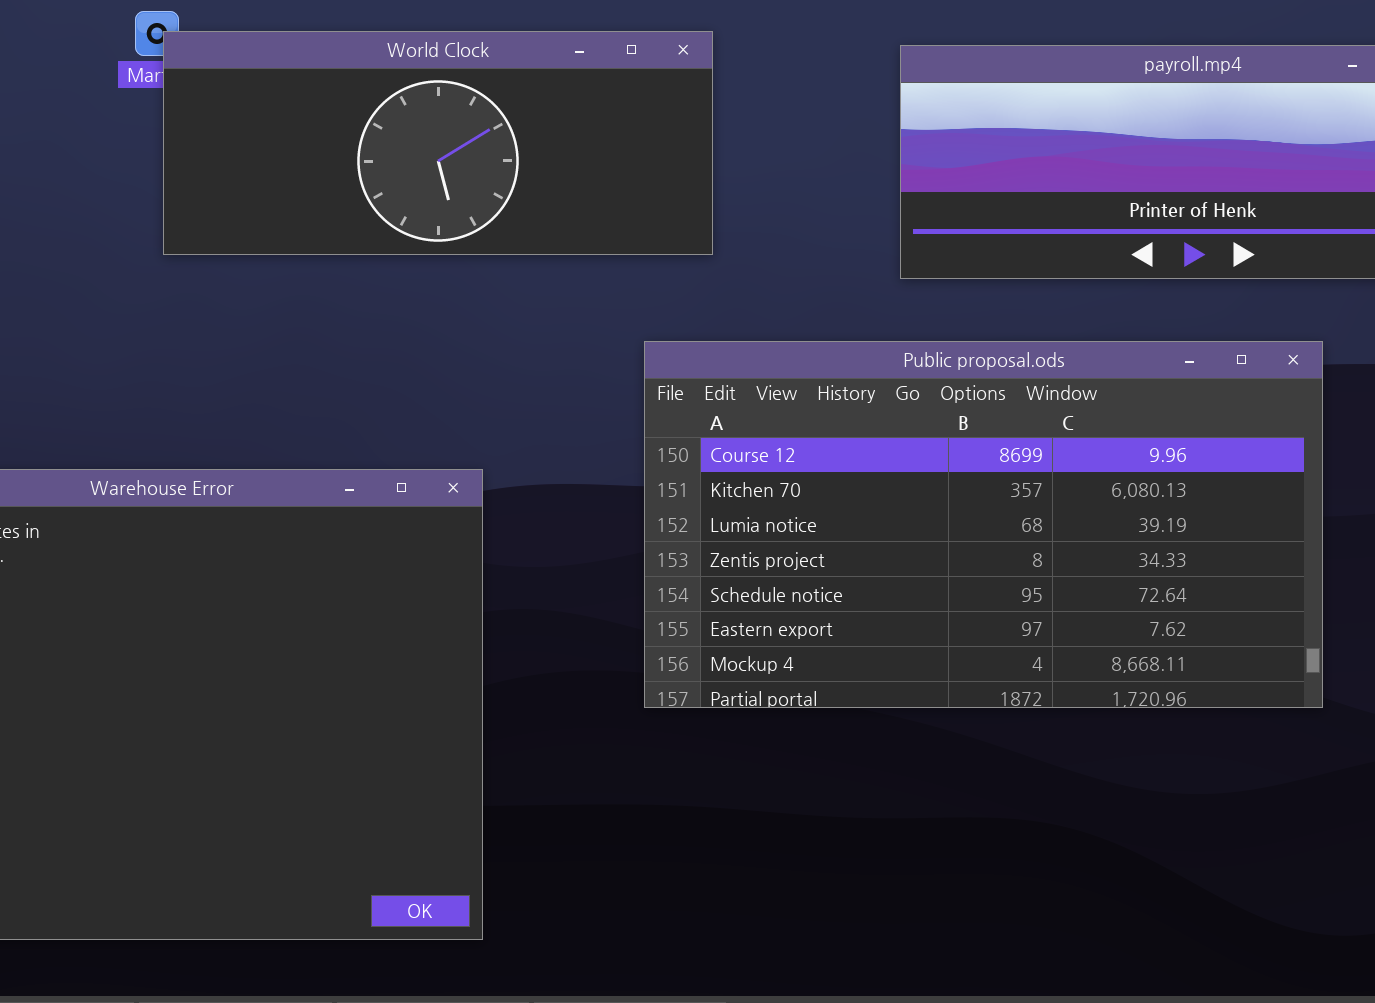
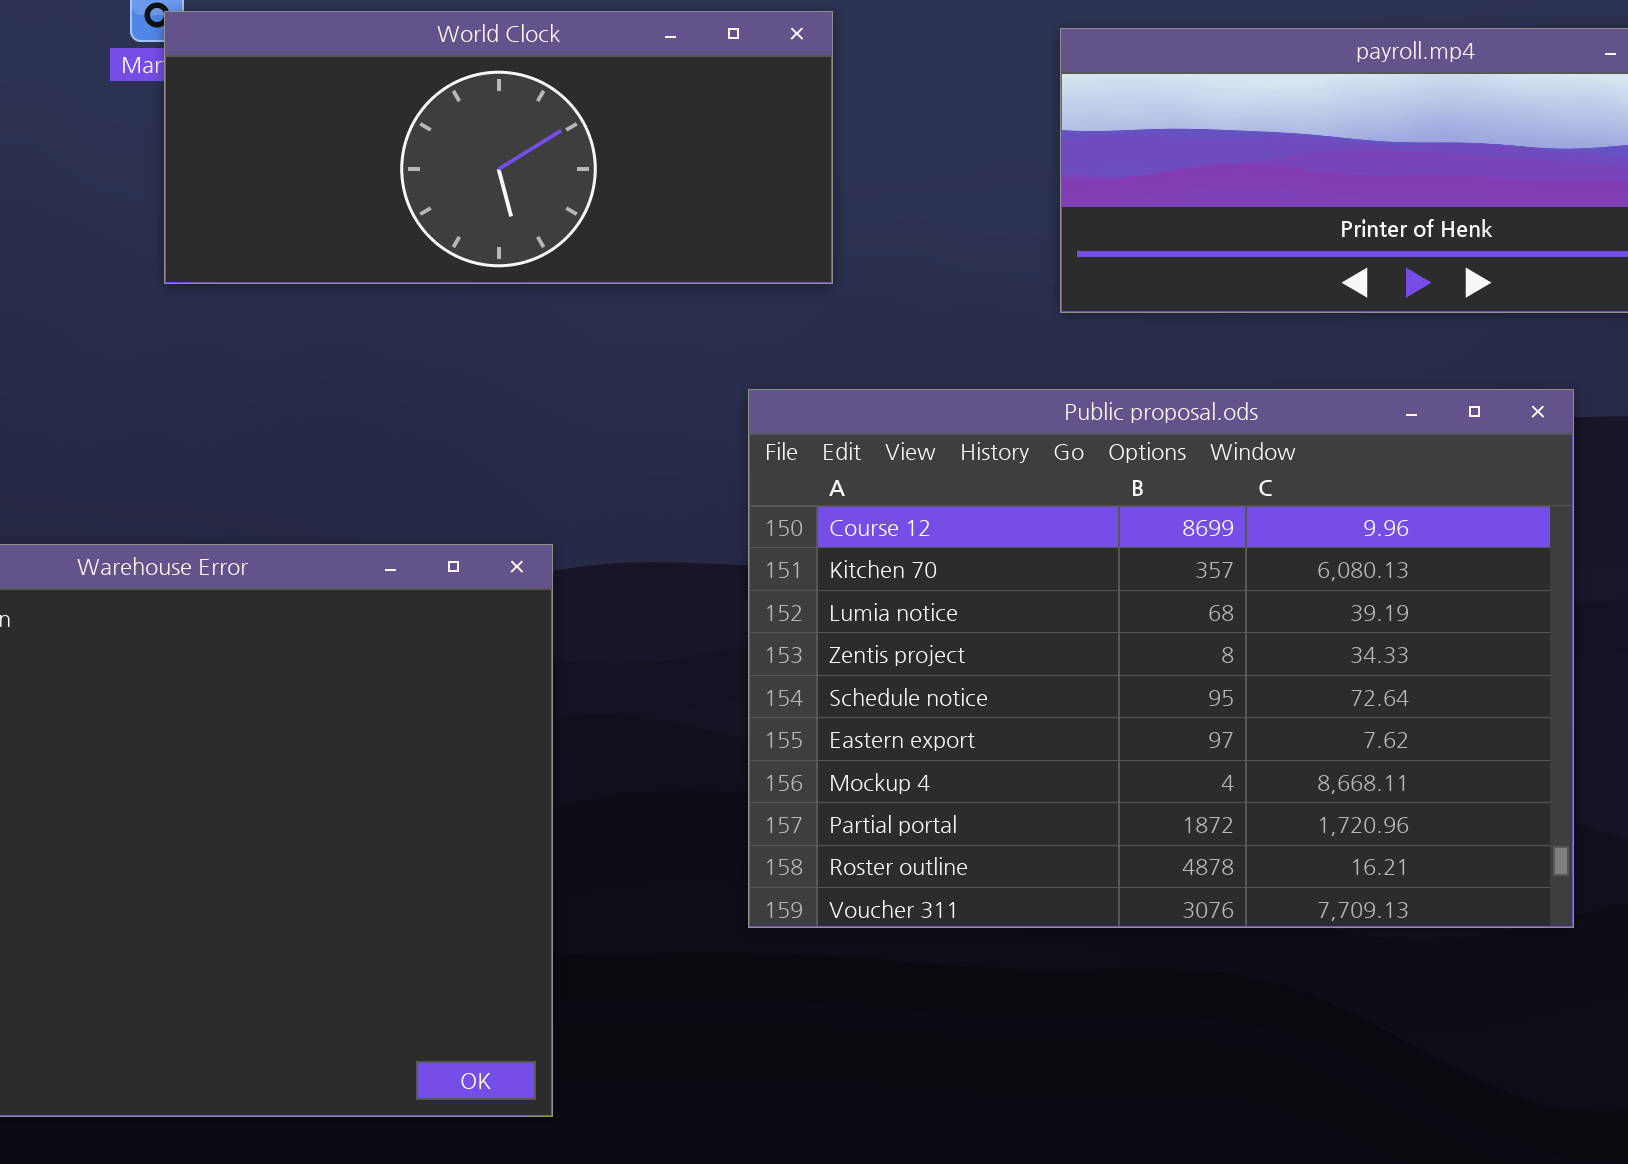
Public proposal.ods: [644,341,1323,708] -> [748,389,1574,928], resized

